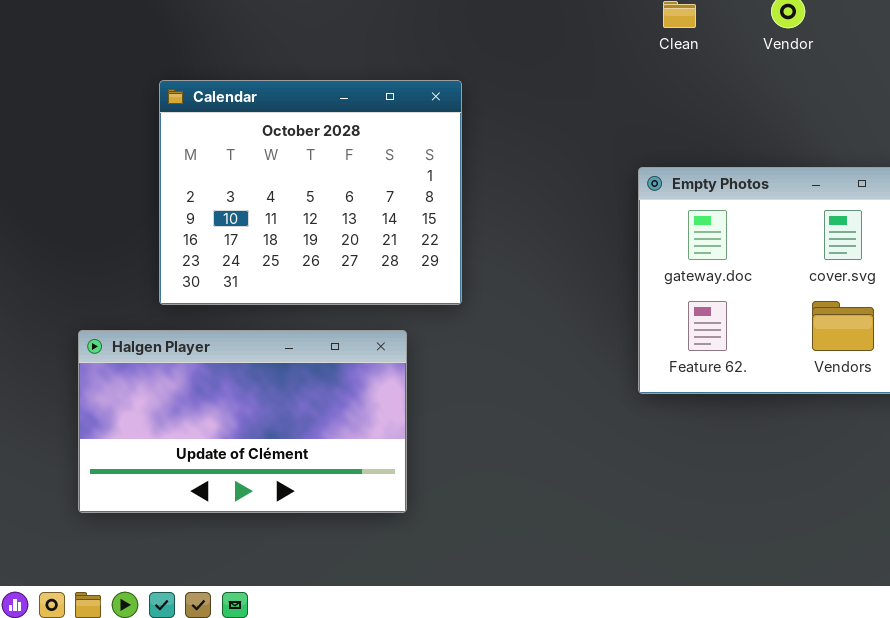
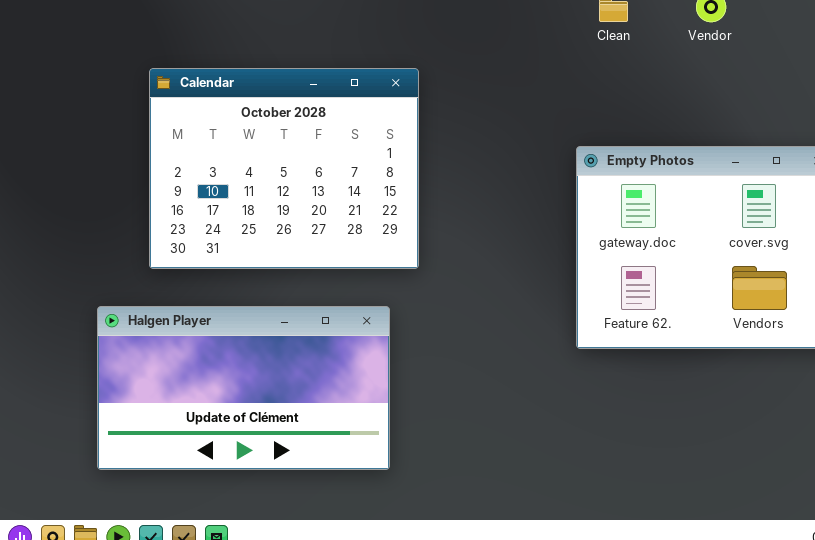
Halgen Player: [78,330,407,513] -> [97,306,390,470], moved

